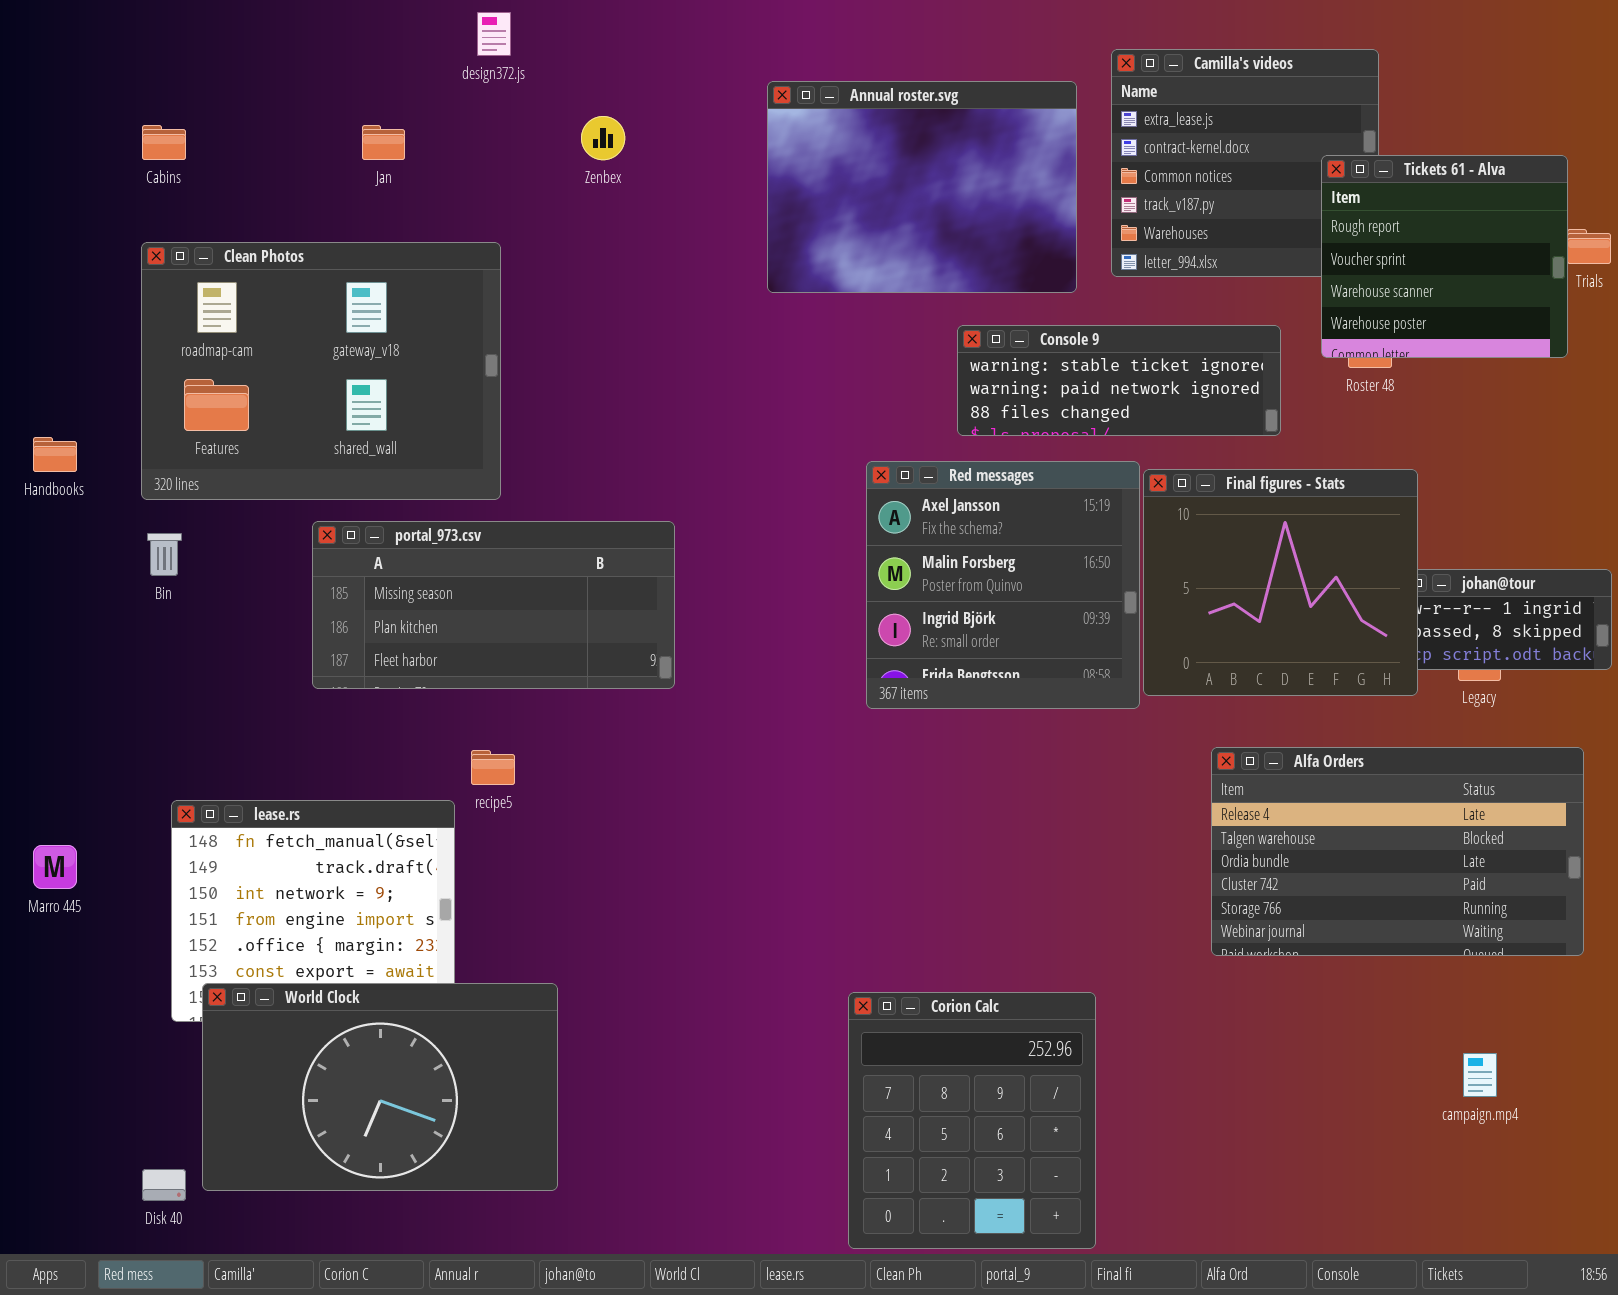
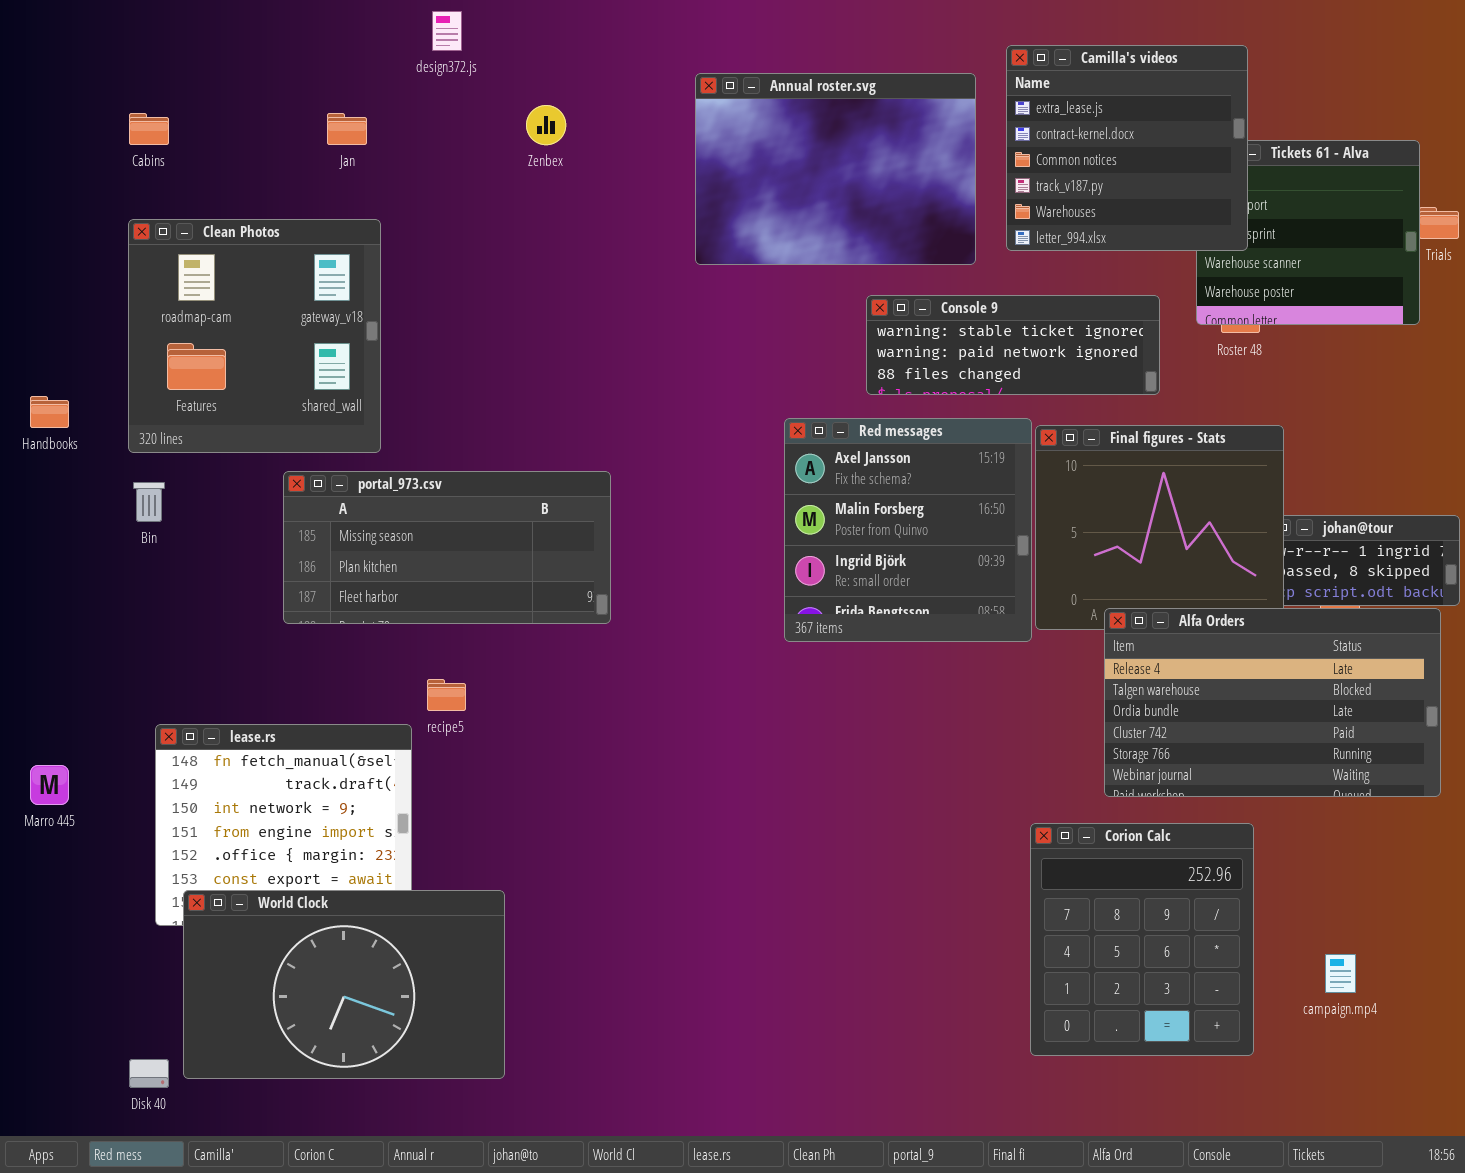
Camilla's videos: [1111,49,1379,277] -> [1006,45,1248,251], raised
Clean Photos: [141,242,501,500] -> [128,219,381,453], resized
Alfa Orders: [1211,747,1584,956] -> [1104,608,1441,797], moved
Corion Calc: [848,992,1096,1249] -> [1030,823,1254,1056], moved

